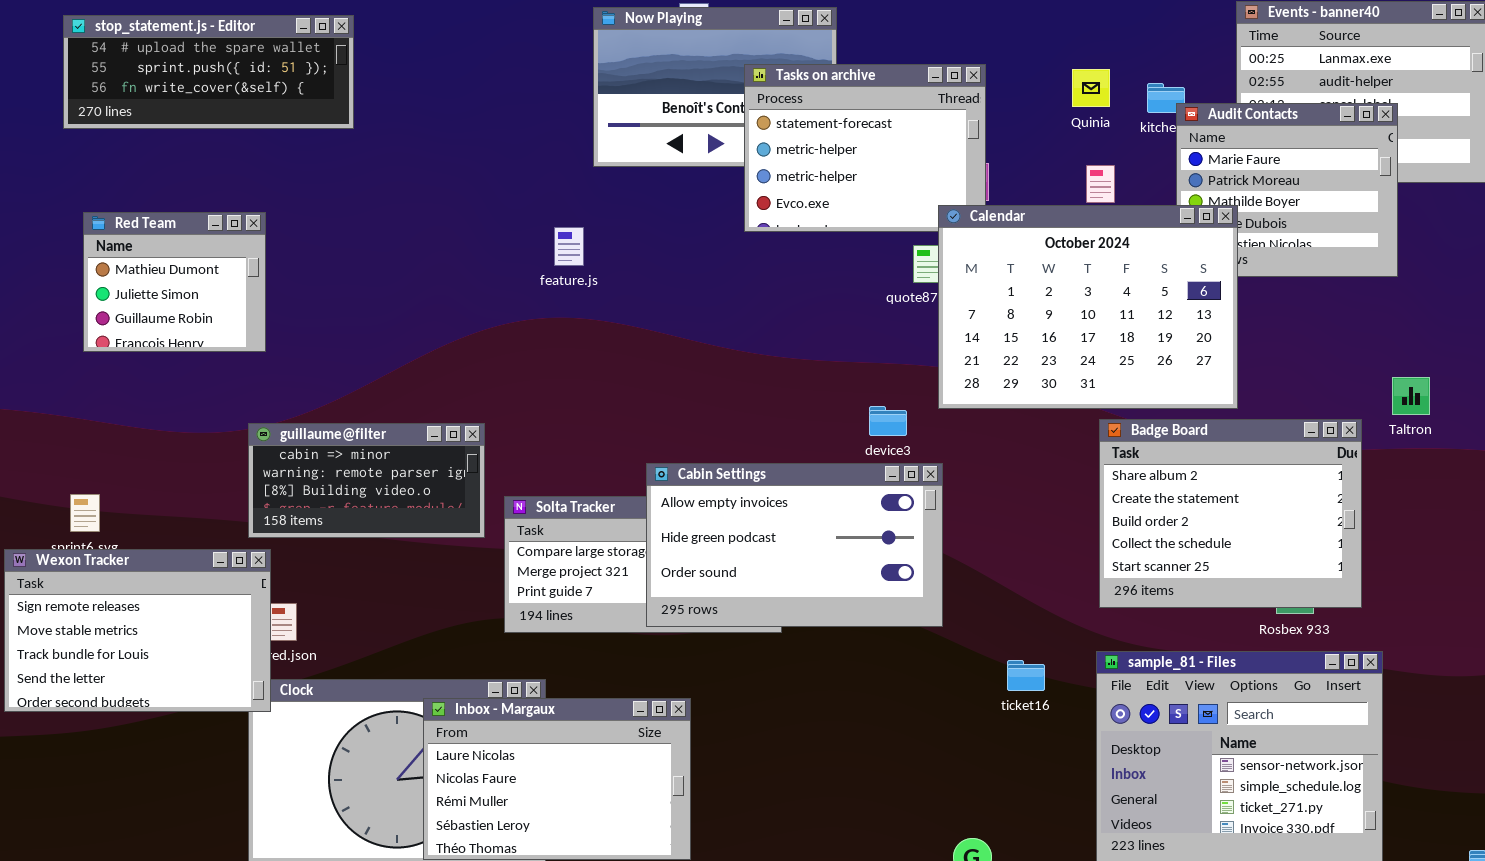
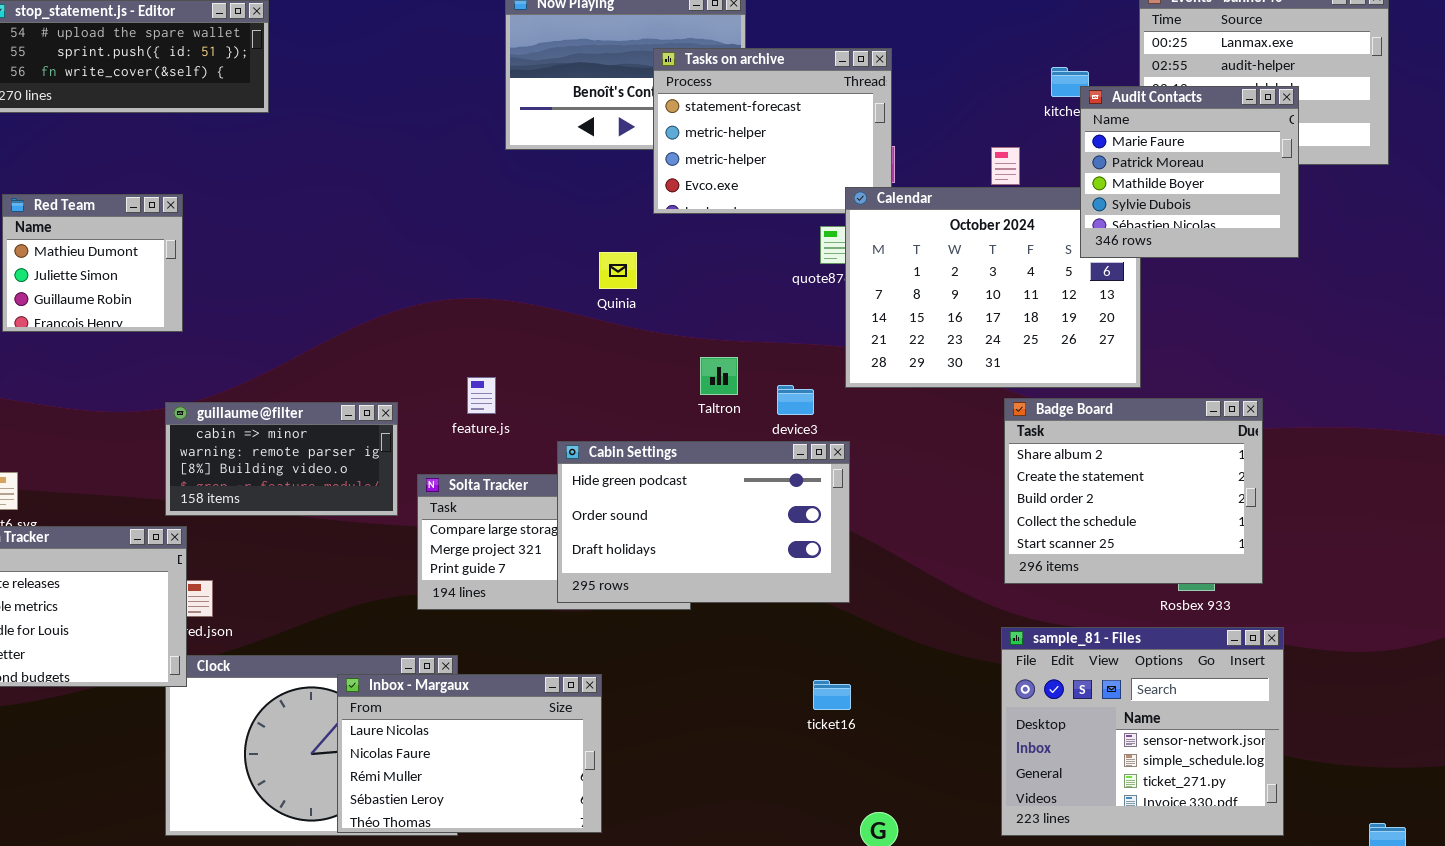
Quinia: [1072,69,1110,107] -> [599,252,637,289], moved
Audit Contacts: [1176,103,1398,277] -> [1080,86,1299,258], raised
feature.js: [554,227,584,266] -> [467,377,496,414], moved
Taltron: [1392,377,1430,415] -> [700,357,738,395], moved
Cabin Settings: [646,463,943,627] -> [557,441,850,603], scrolled down 1 row
ticket16: [1007,660,1045,691] -> [813,680,851,710], moved

